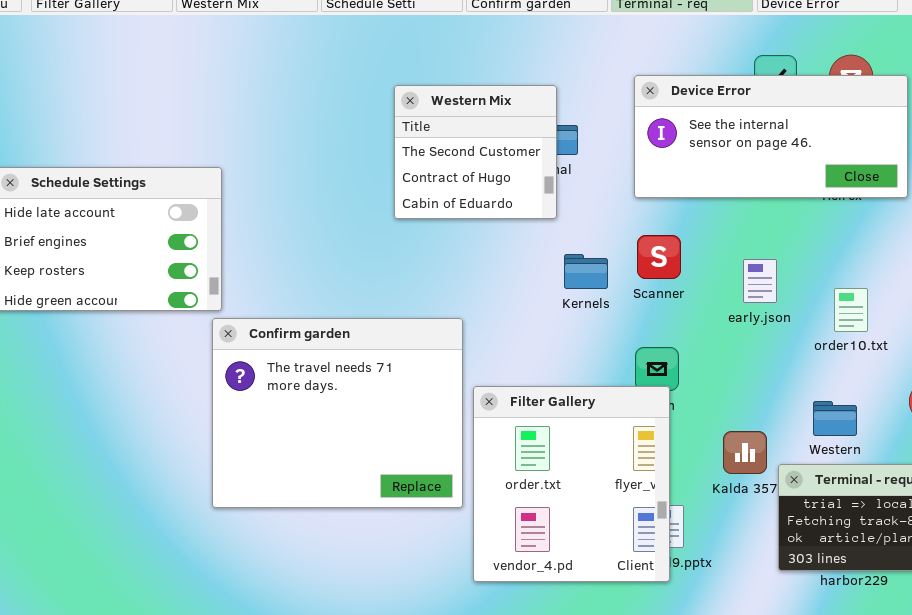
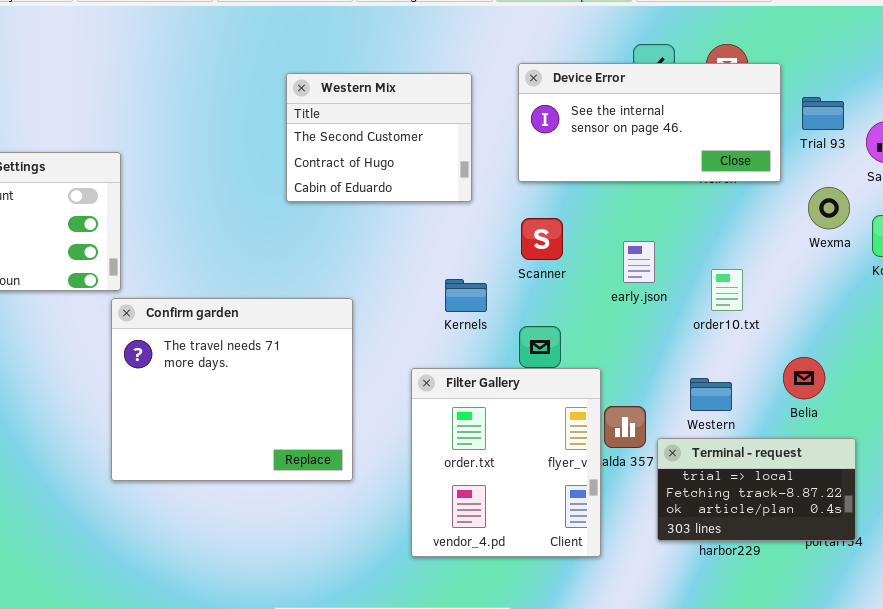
Western Mix: [394,85,557,219] -> [286,73,472,202], resized
Kernels: [564,254,608,289] -> [445,279,487,312], moved
Filter Gallery: [473,386,670,582] -> [411,368,601,557], moved

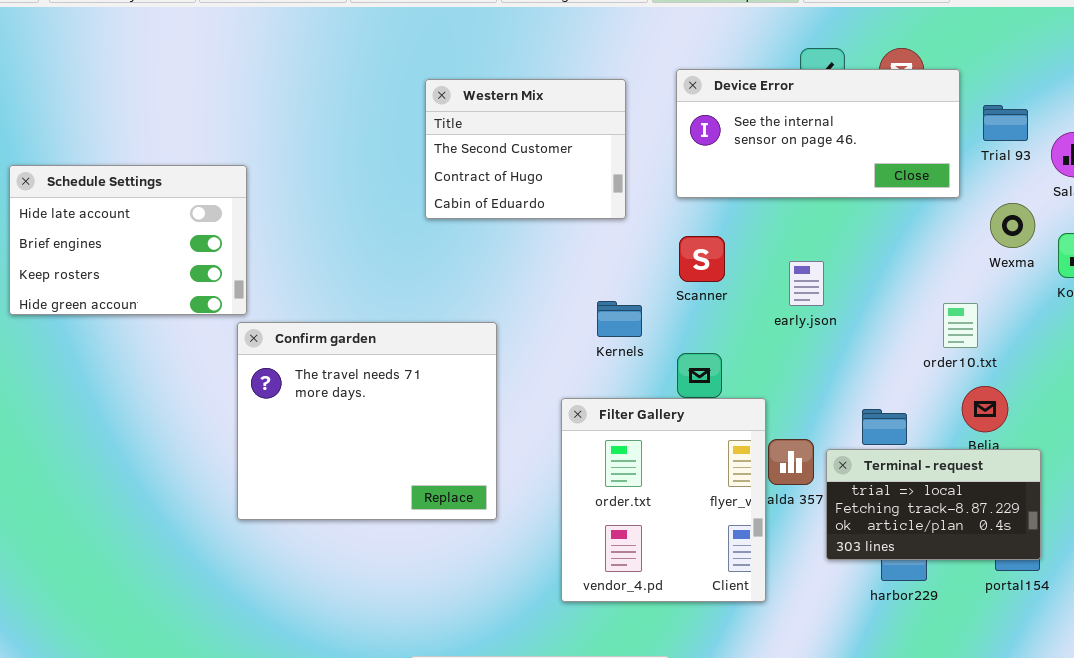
order10.txt: [711,269,743,311] -> [943,303,978,348], moved
Terminal - request: [657,438,856,541] -> [826,449,1041,560], moved

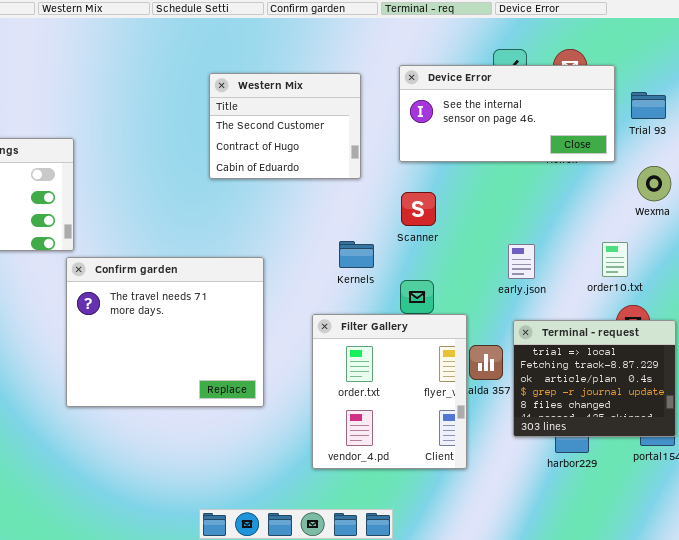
early.json: [789,261,824,306] -> [508,244,535,279], moved
Terminal - request: [826,449,1041,560] -> [513,320,676,437], resized

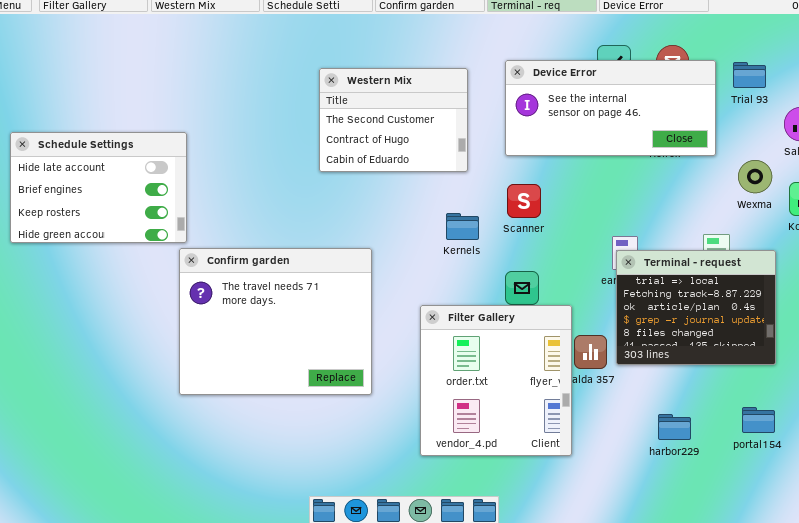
Trial 93: [631,92,666,119] -> [733,62,766,88], moved
Kernels: [339,241,374,268] -> [446,213,479,240], moved
Terminal - request: [513,320,676,437] -> [616,250,776,365], moved

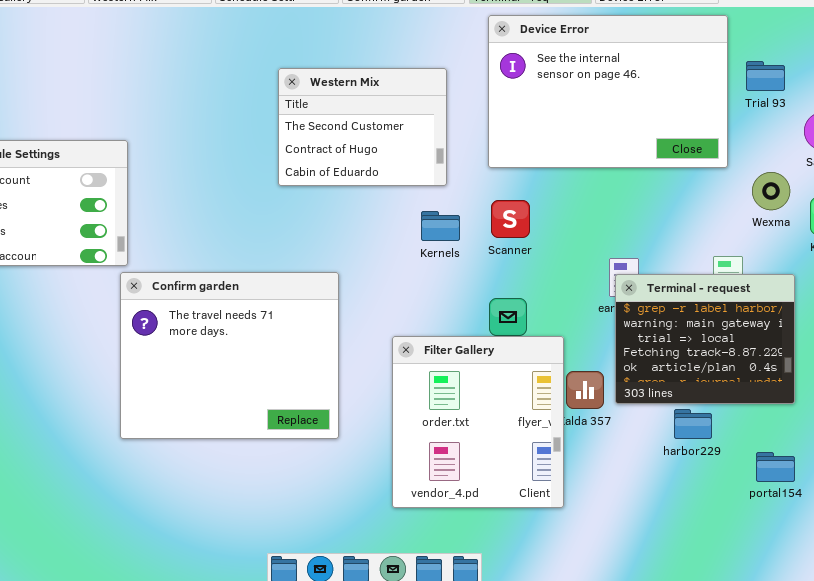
Device Error: [505,60,716,156] -> [488,15,728,168], resized
Kernels: [446,213,479,240] -> [421,211,460,241], moved
Terminal - request: [616,250,776,365] -> [615,274,795,404], scrolled up 2 rows
harbor229: [658,414,691,440] -> [674,409,712,439], moved

